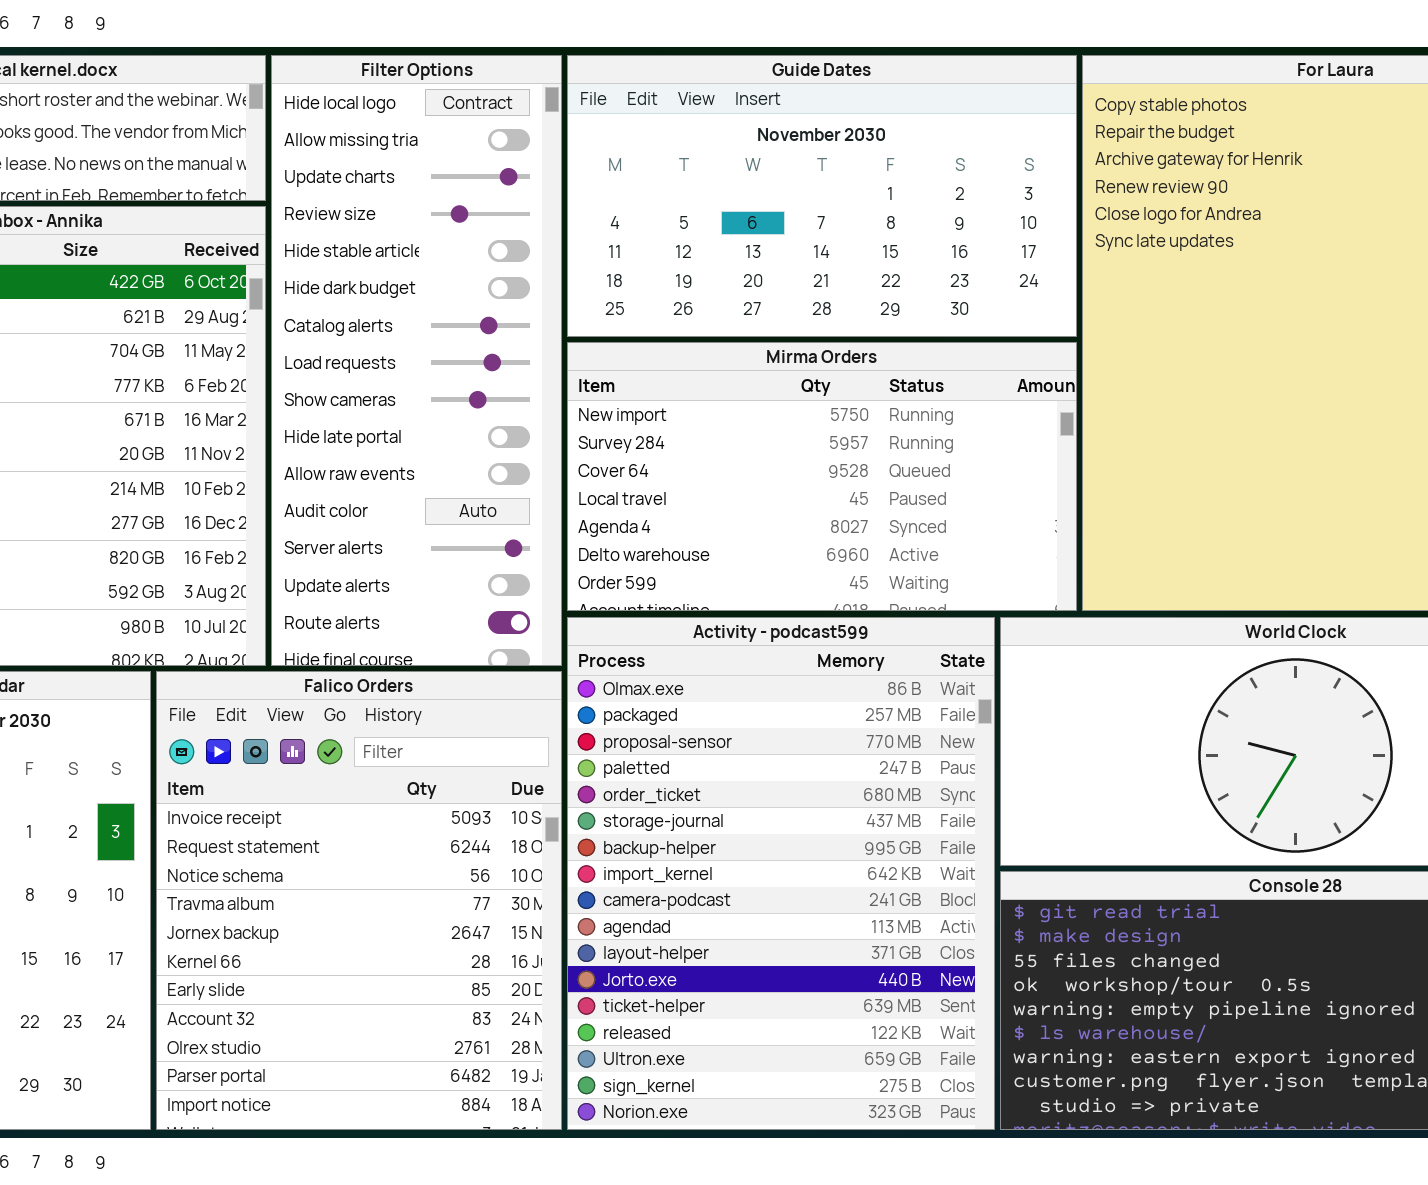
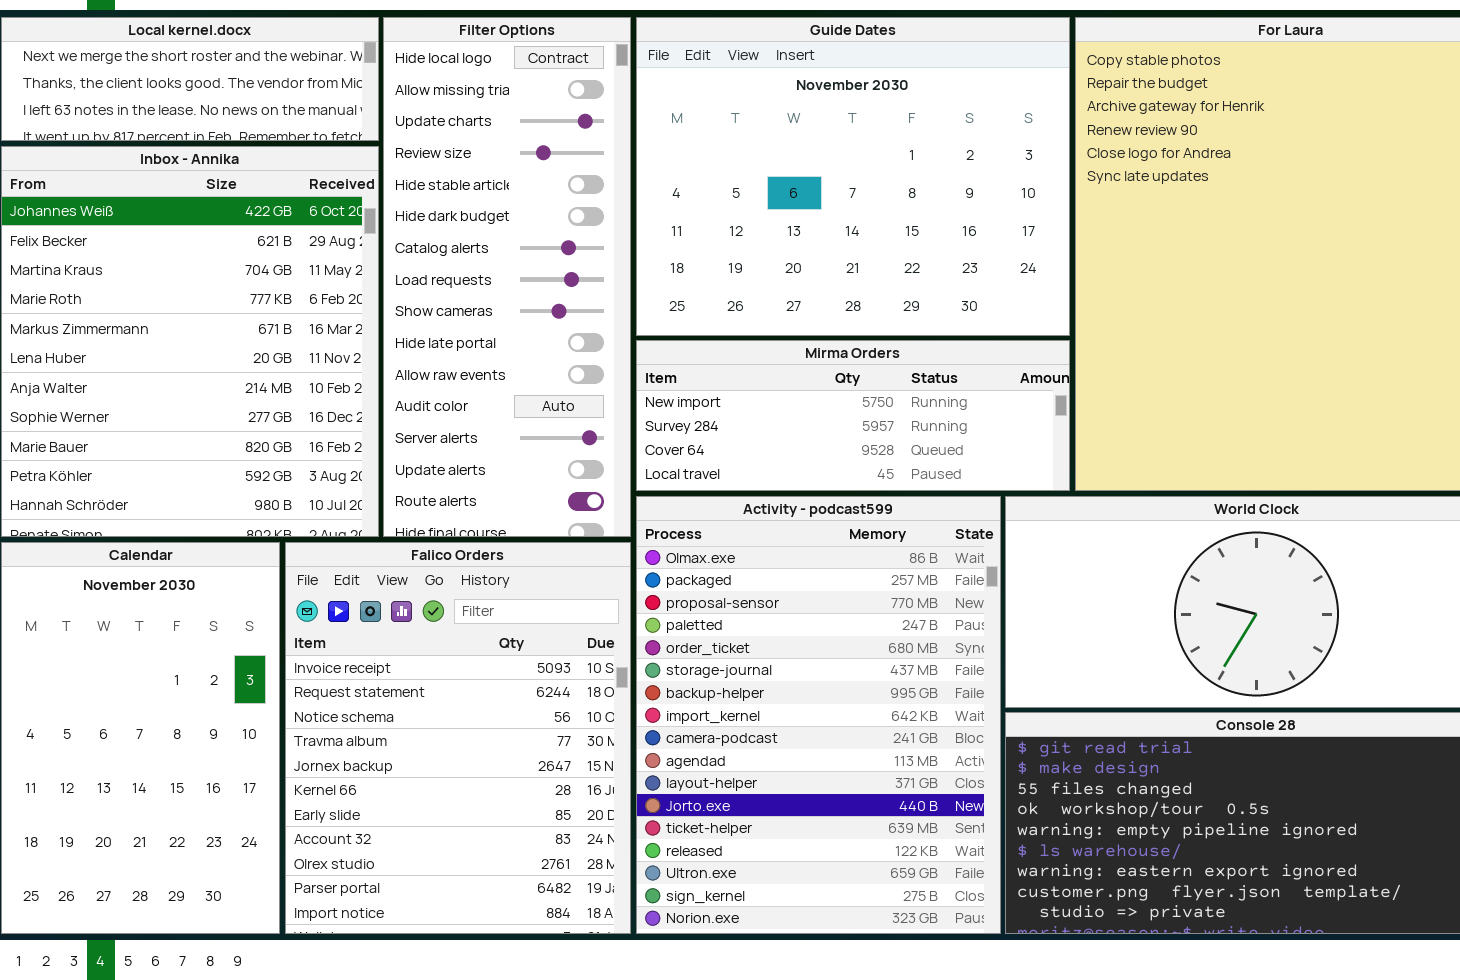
Guide Dates: [567,55,1077,337] -> [636,17,1070,336], resized
Mirma Orders: [567,342,1077,611] -> [636,340,1070,491], resized

